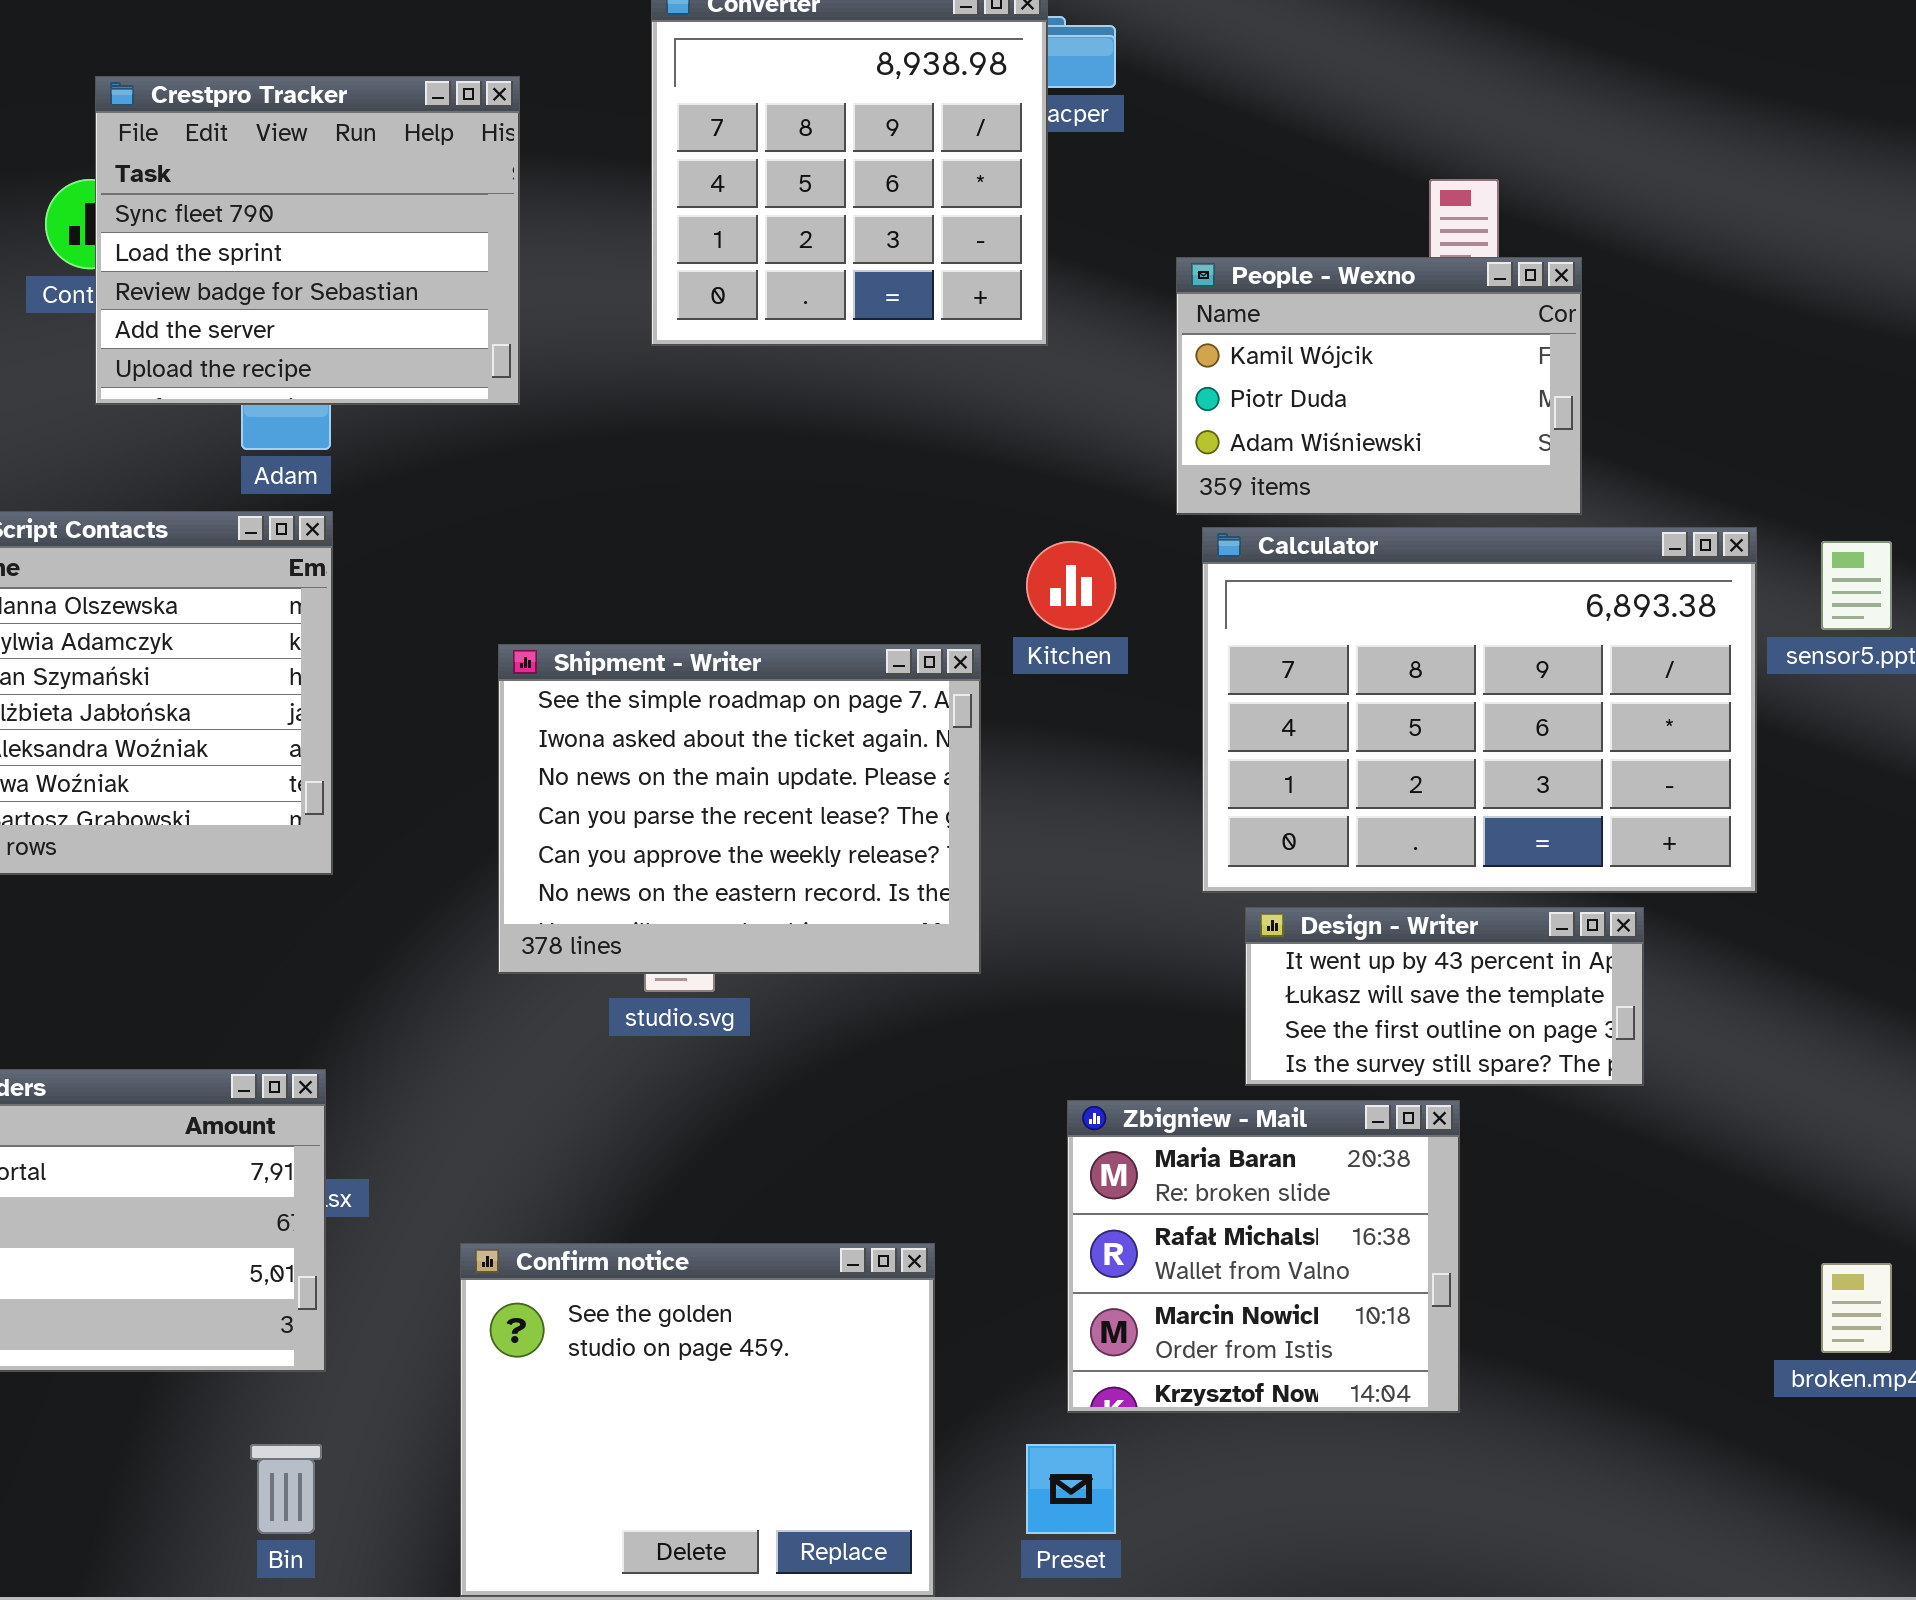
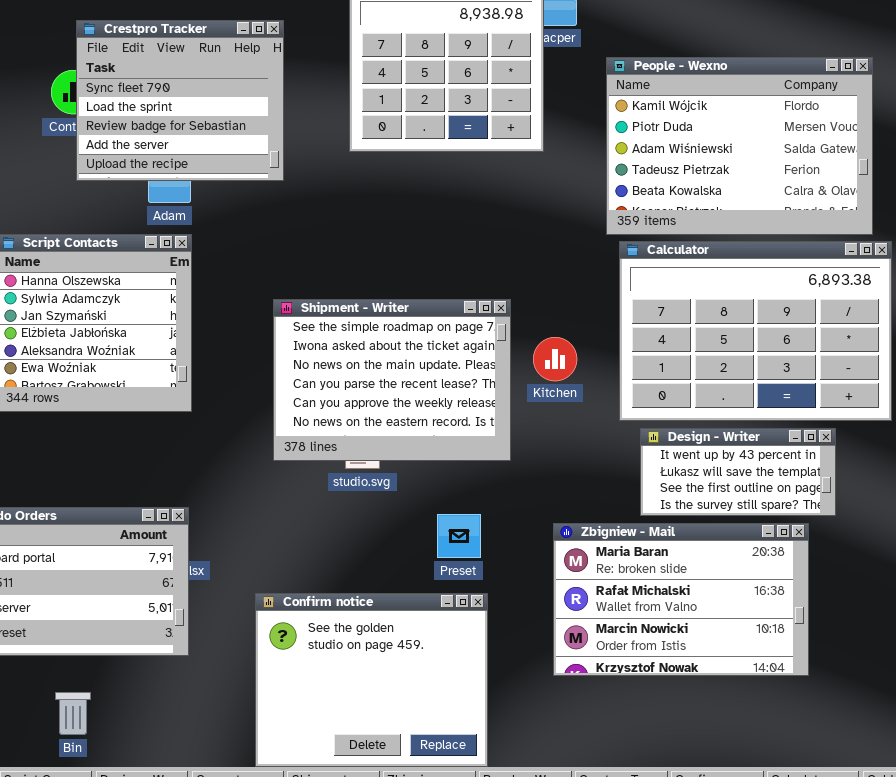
People - Wexno: [1176,257,1582,515] -> [606,57,873,235], resized
Kitchen: [1026,541,1116,630] -> [533,337,577,381], moved
Zbigniew - Mail: [1067,1100,1460,1413] -> [553,523,809,676], resized
Bin: [250,1444,322,1534] -> [55,692,91,735], moved
Preset: [1026,1444,1116,1534] -> [437,514,481,558], moved

